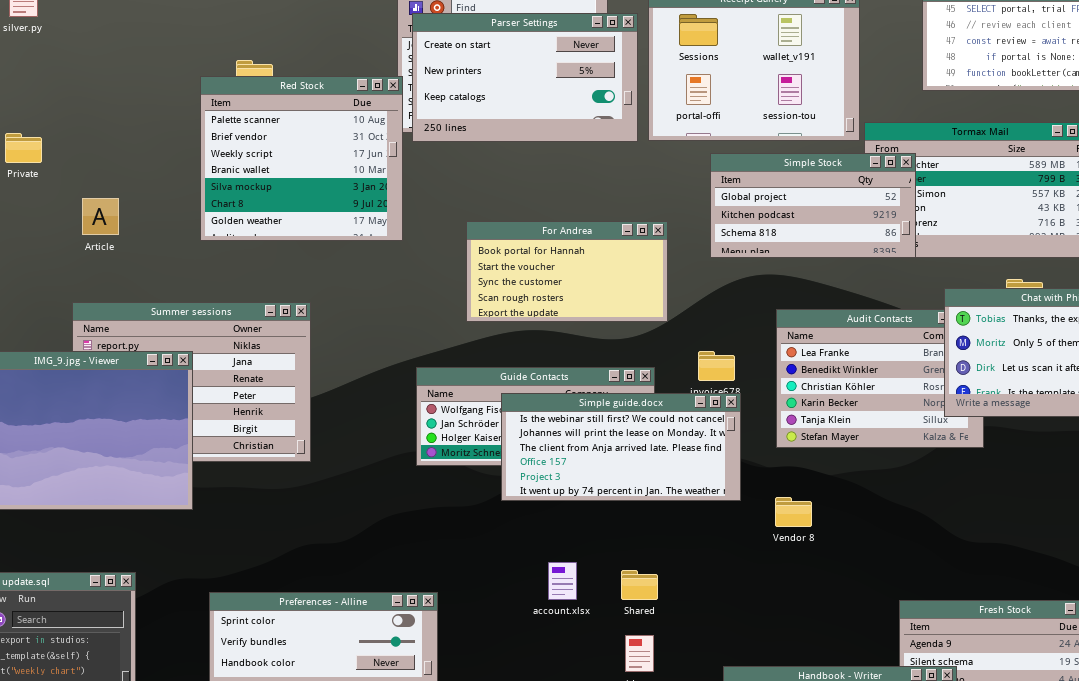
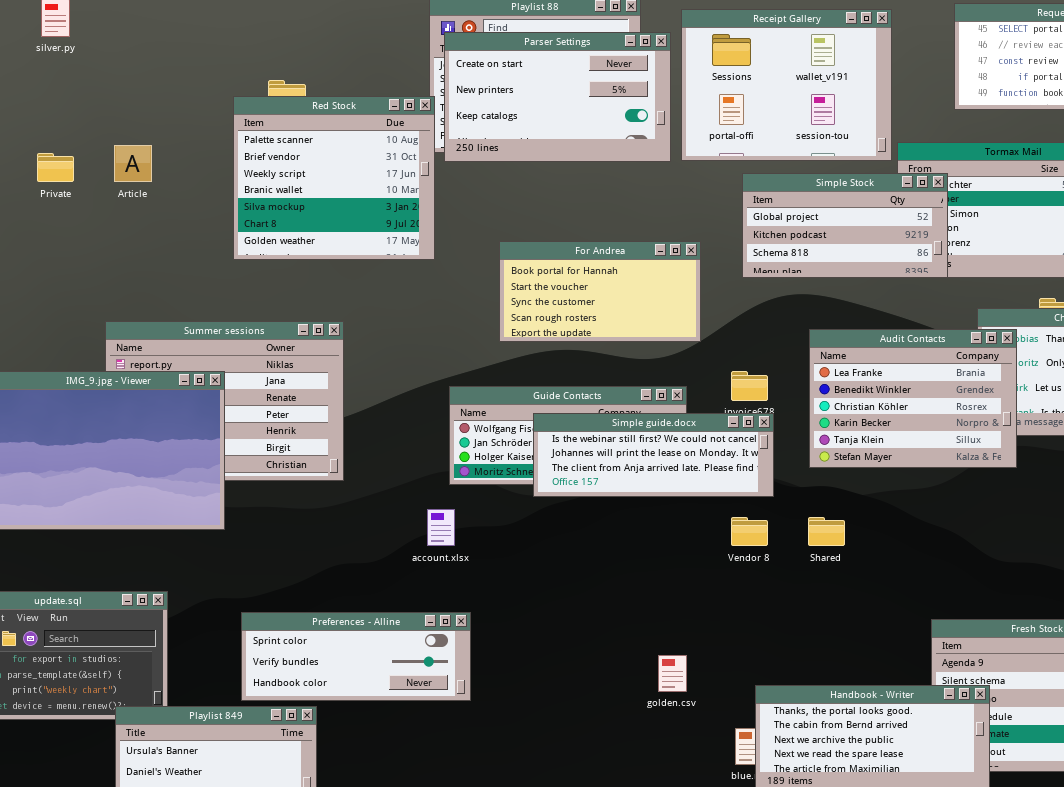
Article: [82,198,119,235] -> [114,145,152,182], moved
Audit Contacts: [776,309,984,448] -> [809,329,1017,468], raised
Simple guide.docx: [501,393,741,501] -> [533,413,774,497], resized
Vendor 8: [775,497,812,527] -> [731,517,768,546], moved
account.xlsx: [548,562,577,600] -> [427,509,455,546], moved
Shared: [621,570,658,600] -> [808,517,845,546], moved

